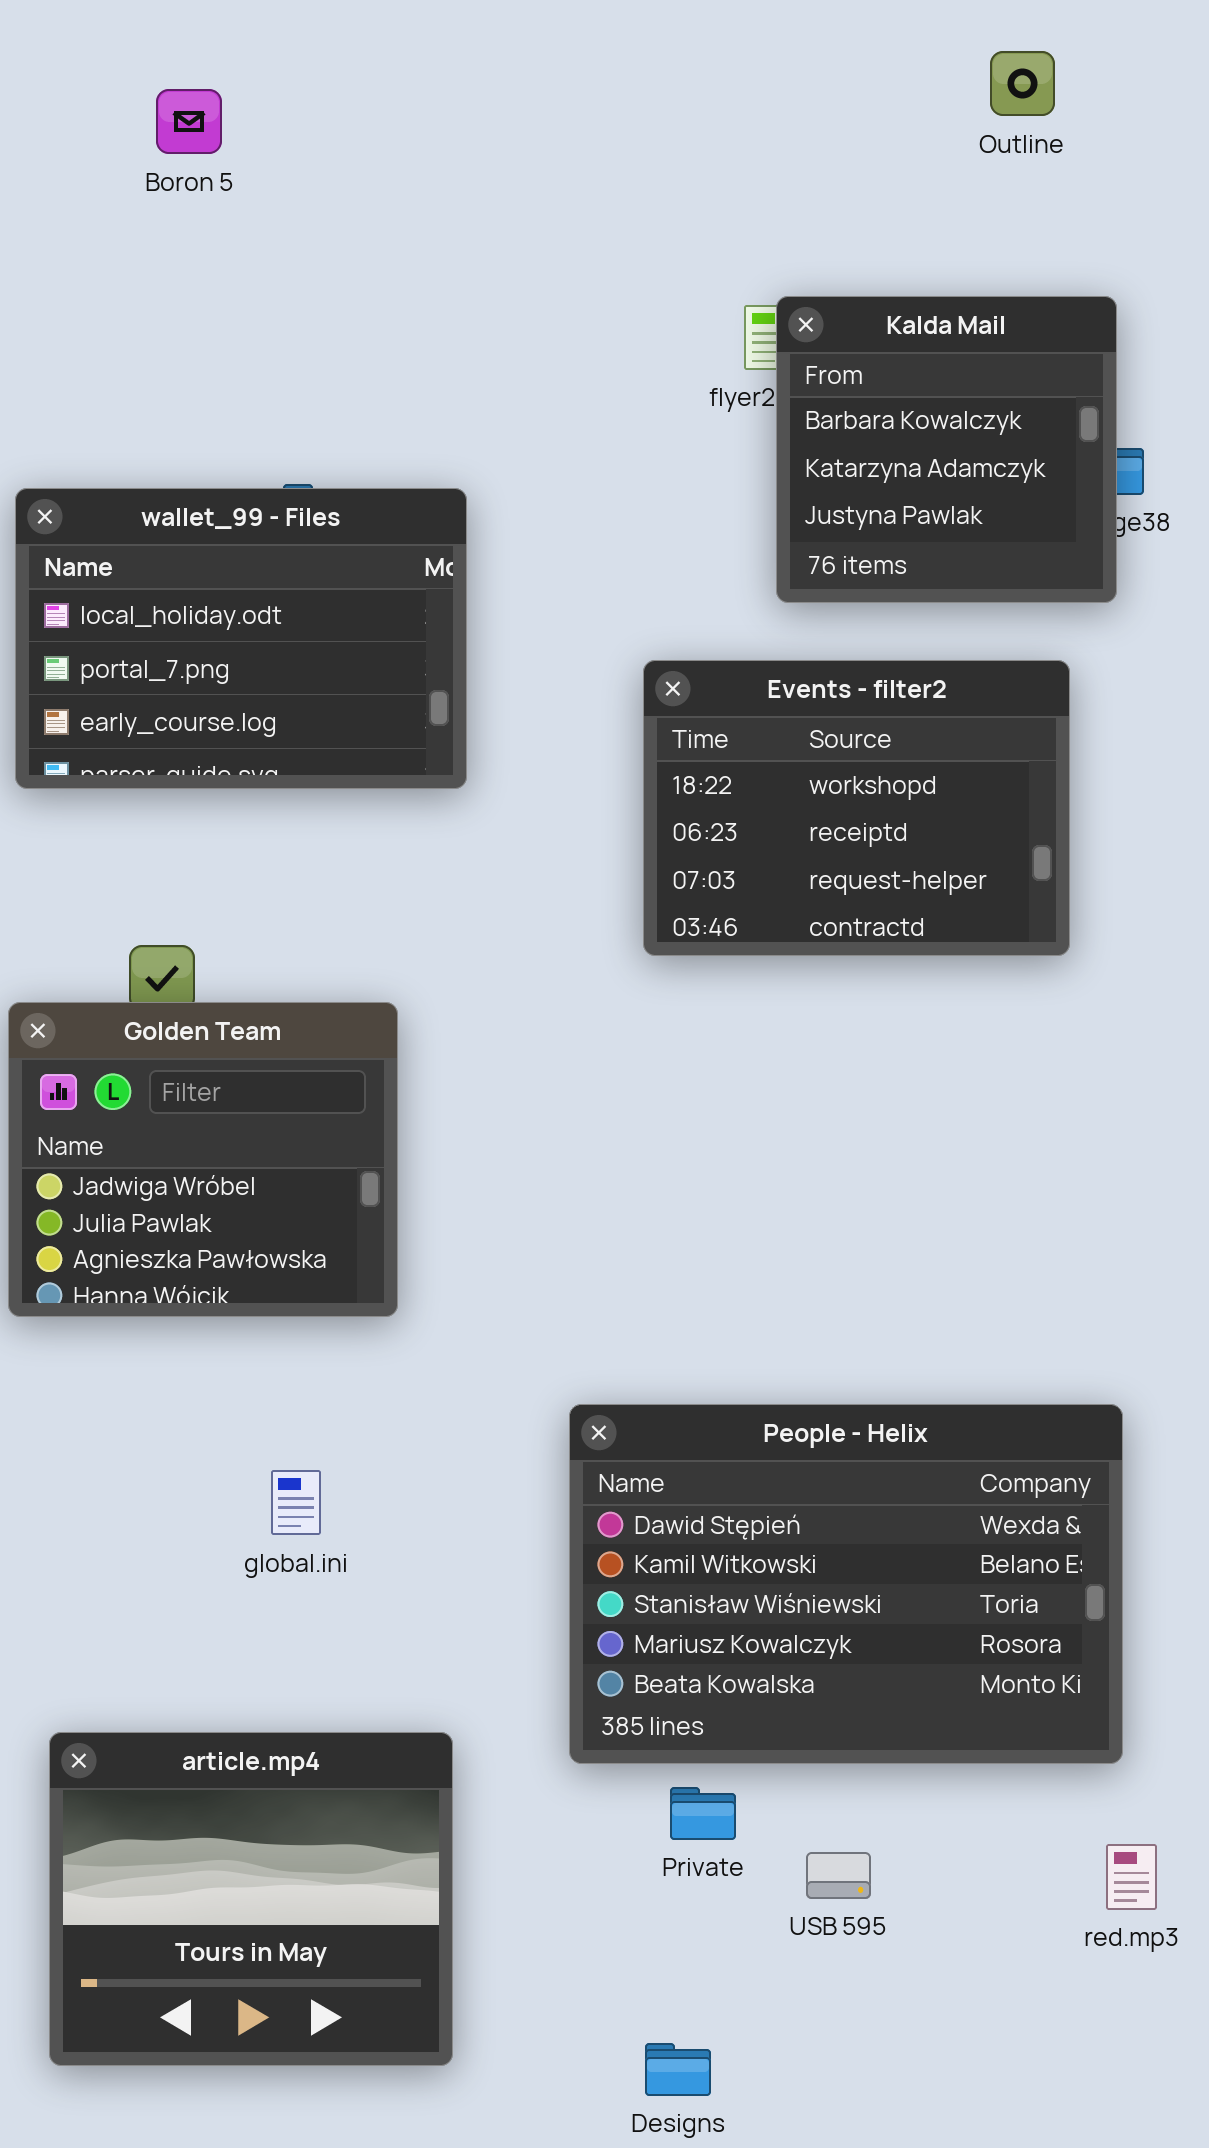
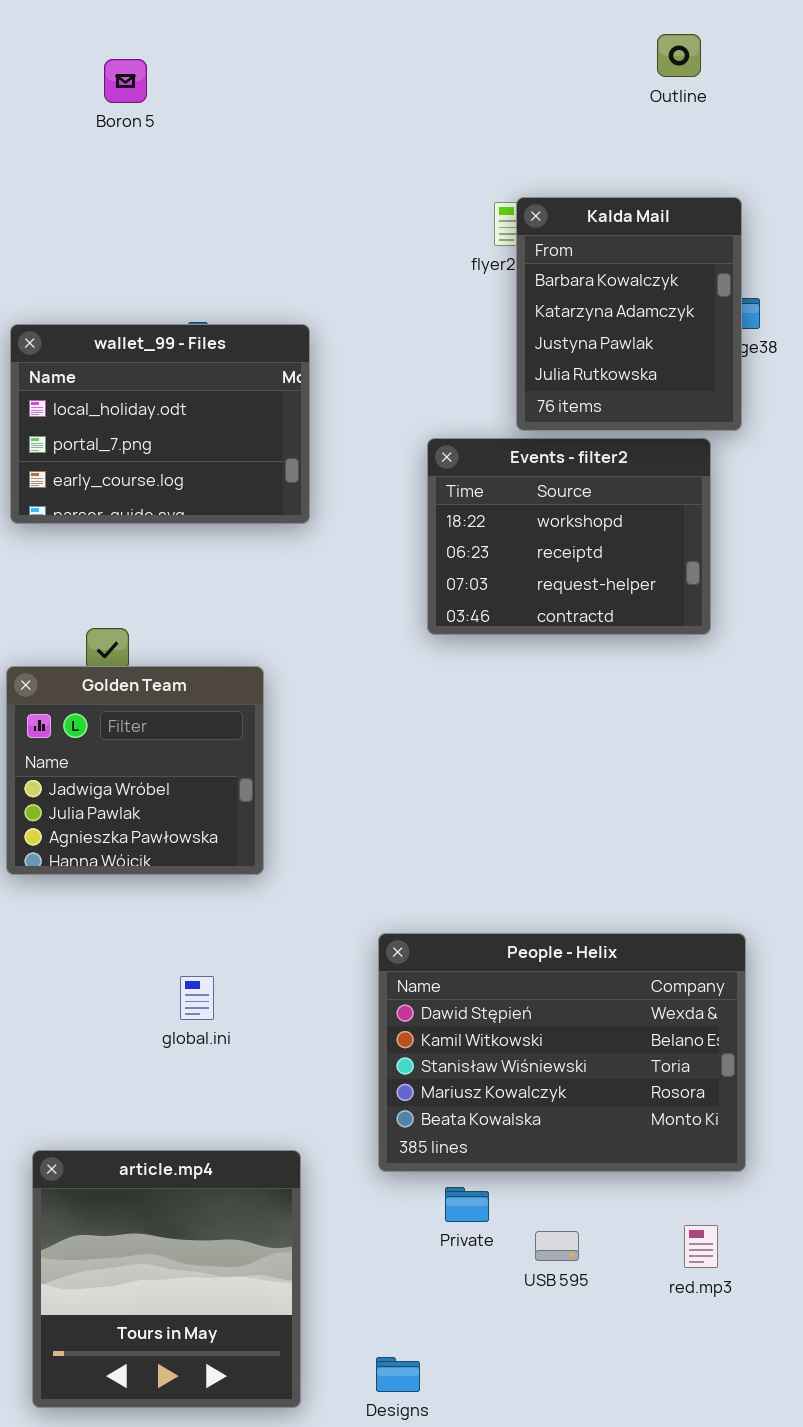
Kalda Mail: [776,296,1117,603] -> [516,197,742,431], resized
article.mp4: [49,1732,453,2066] -> [32,1150,301,1408], resized
red.mp3: [1106,1844,1157,1910] -> [684,1225,718,1268], moved
Designs: [645,2043,711,2096] -> [376,1357,420,1392], moved

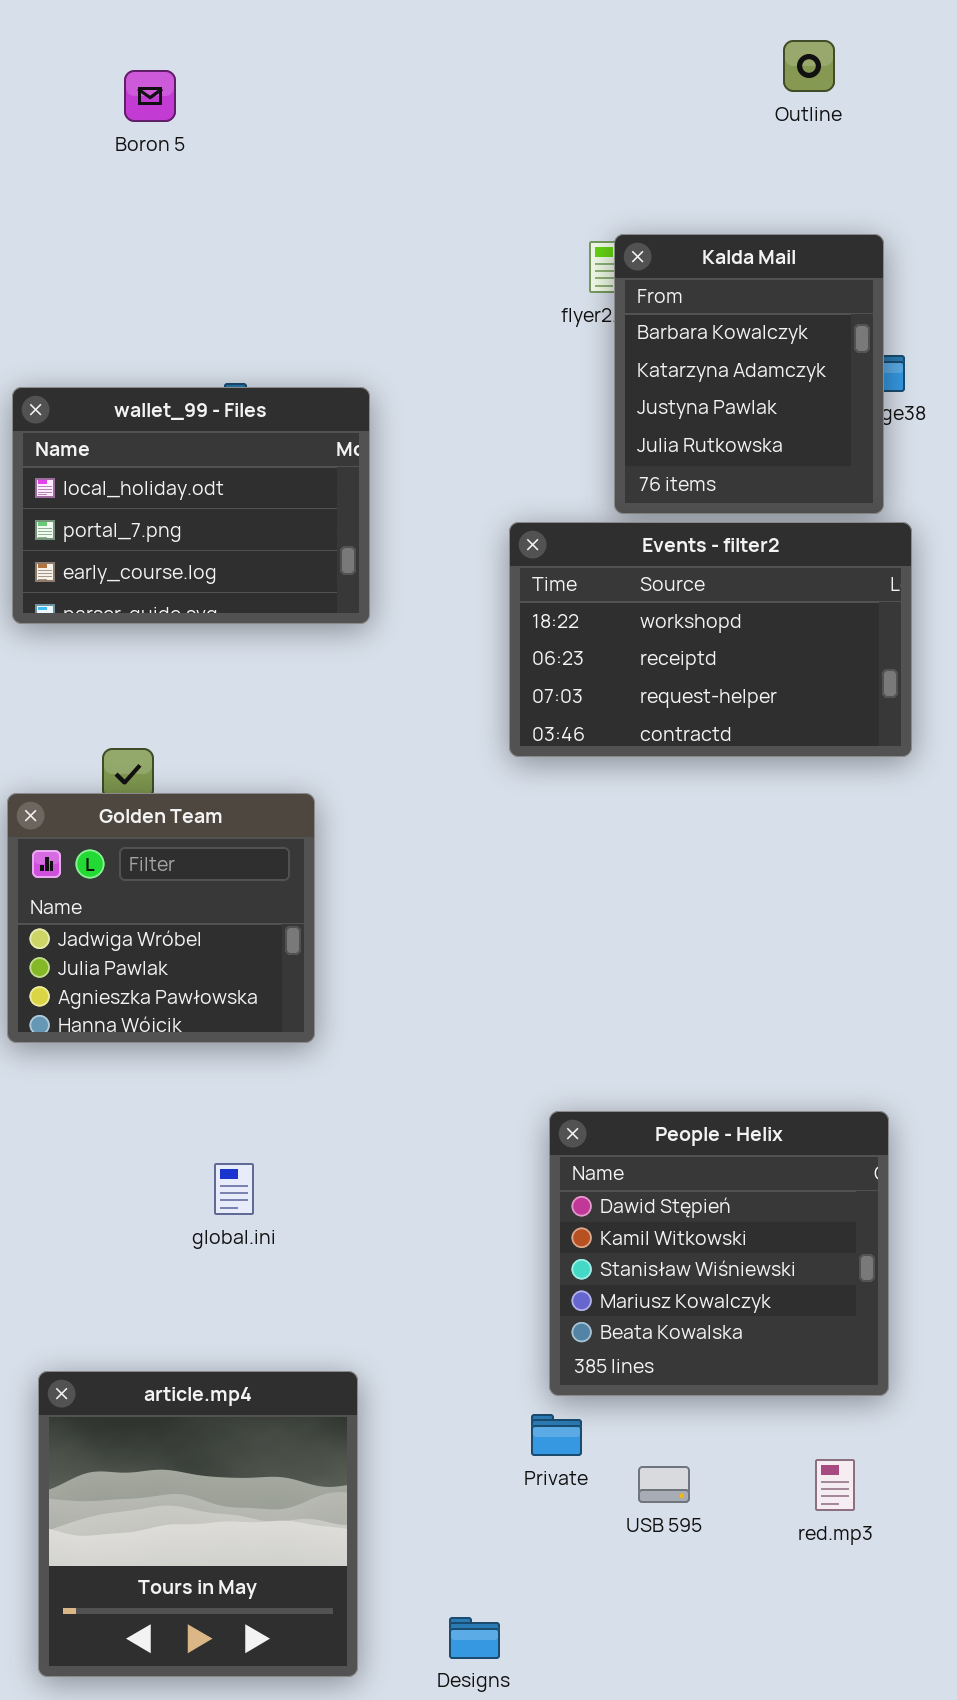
Events - filter2: [427,438,711,635] -> [509,522,912,757], resized
People - Helix: [378,933,746,1172] -> [549,1111,889,1396], resized

